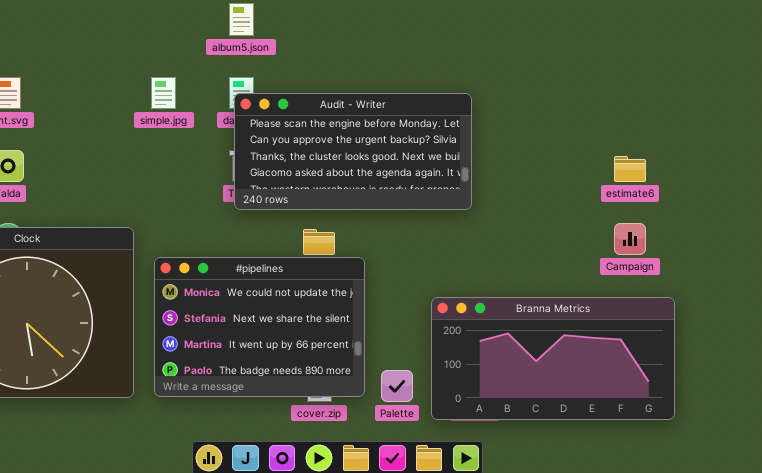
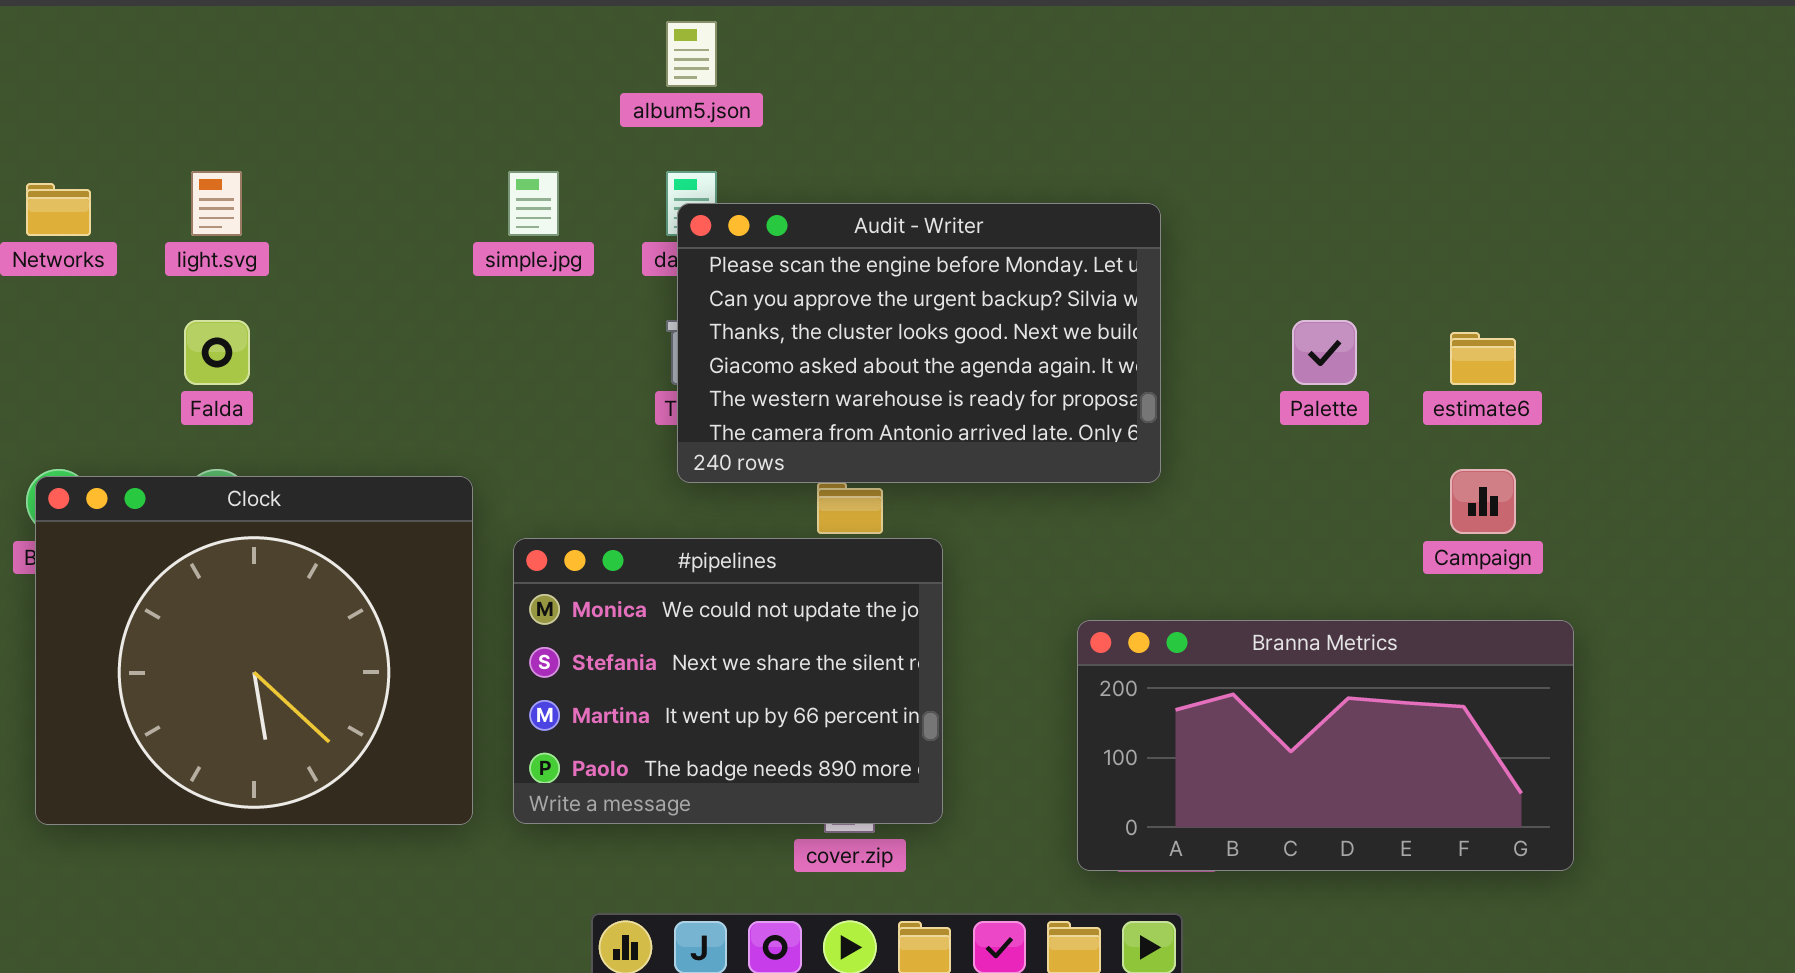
Audit - Writer: [234,93,472,210] -> [677,203,1161,483], resized
Palette: [381,370,413,402] -> [1292,320,1357,385], moved

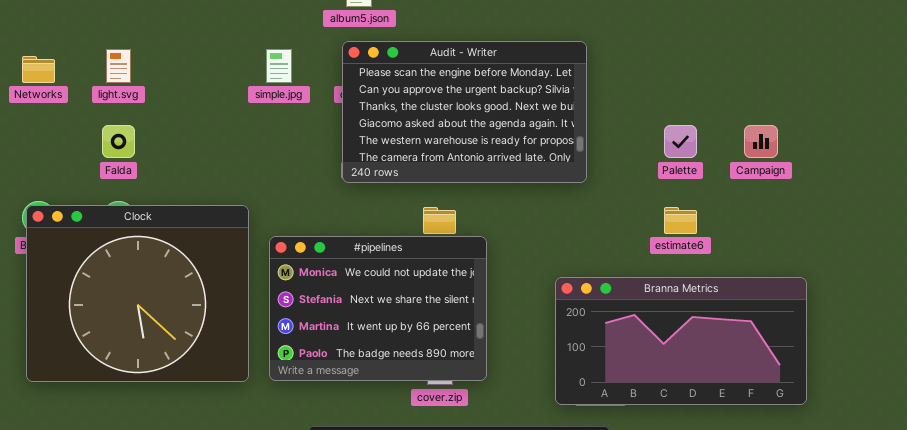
Audit - Writer: [677,203,1161,483] -> [342,41,587,183], moved
estimate6: [1450,332,1516,385] -> [664,207,697,234], moved
Campaign: [1450,469,1516,534] -> [744,125,778,158], moved

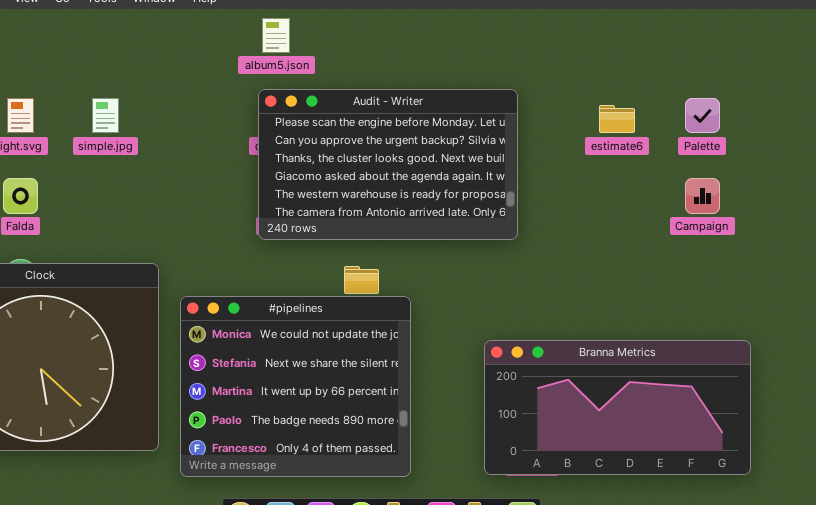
simple.jpg: [266,49,292,83] -> [92,98,119,133], moved
Palette: [664,125,697,158] -> [685,98,720,133], moved
estimate6: [664,207,697,234] -> [599,105,635,133], moved
#pipelines: [269,236,487,381] -> [180,296,411,477], resized

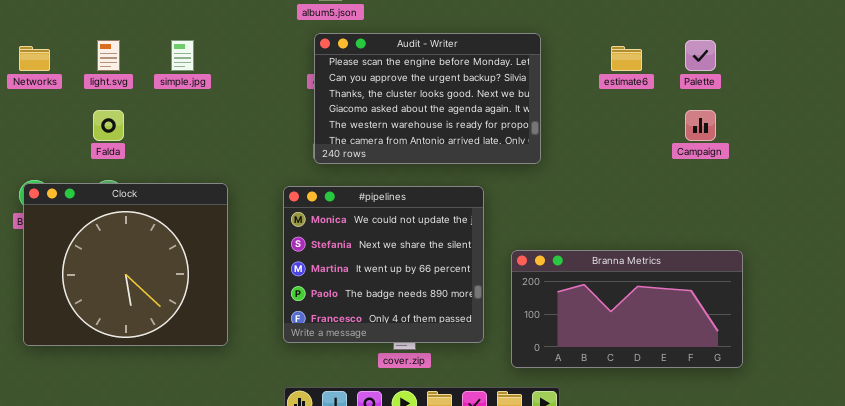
#pipelines: [180,296,411,477] -> [283,186,484,343], moved

